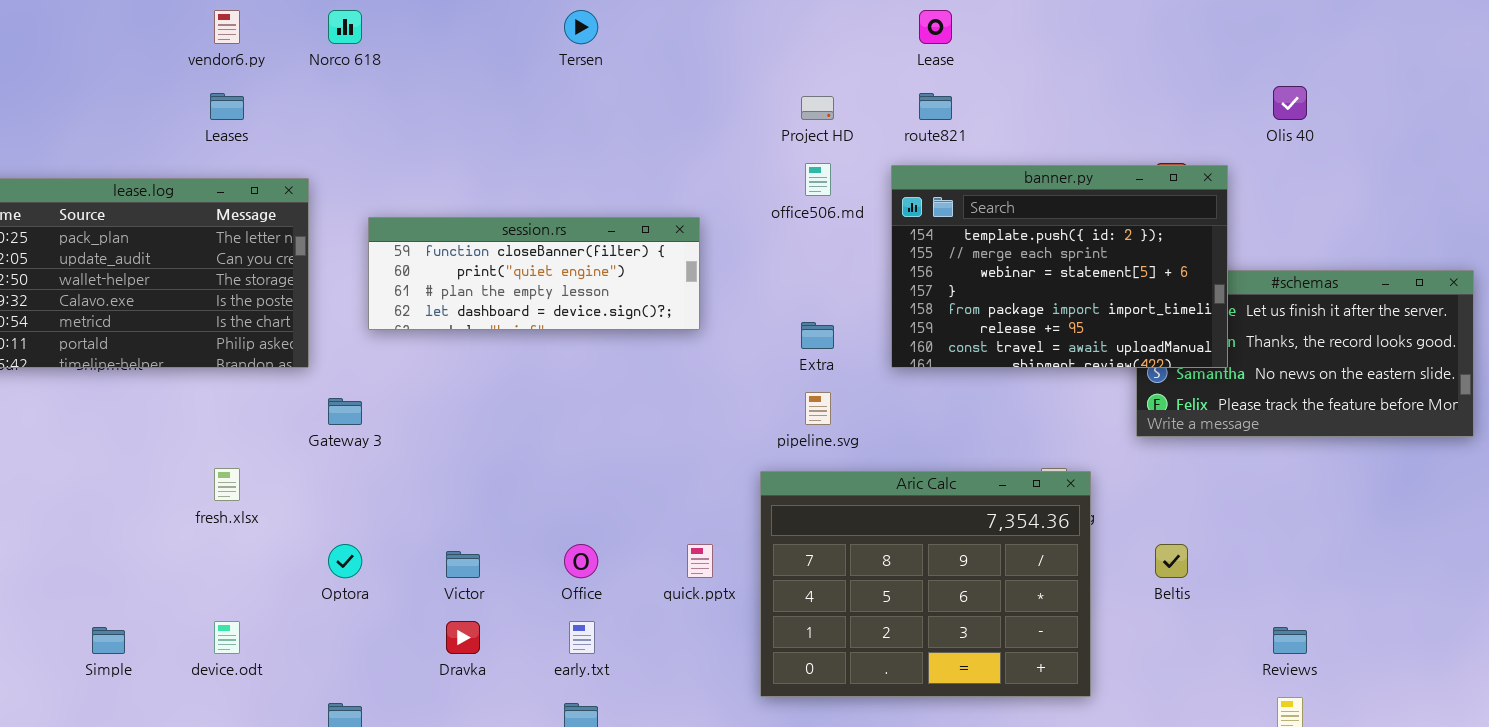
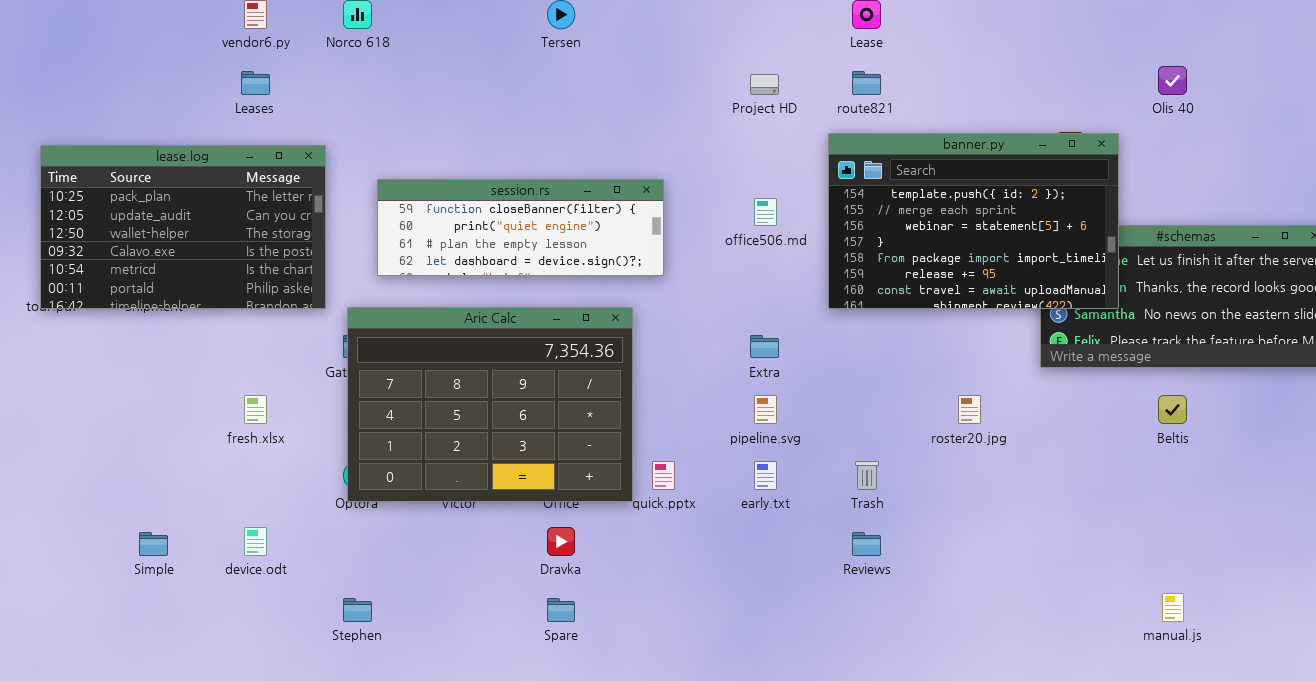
office506.md: [805,163,831,196] -> [754,198,777,226], moved
Extra: [801,322,834,349] -> [750,335,779,358], moved
pipeline.svg: [805,392,831,425] -> [754,395,777,424], moved
Aric Calc: [760,471,1091,697] -> [347,307,633,502], moved
Beltis: [1155,544,1188,578] -> [1158,395,1187,424], moved
Dravka: [446,621,480,654] -> [547,527,575,556], moved
early.txt: [569,621,595,654] -> [754,461,777,490], moved
Reviews: [1273,627,1307,654] -> [852,532,881,556], moved

